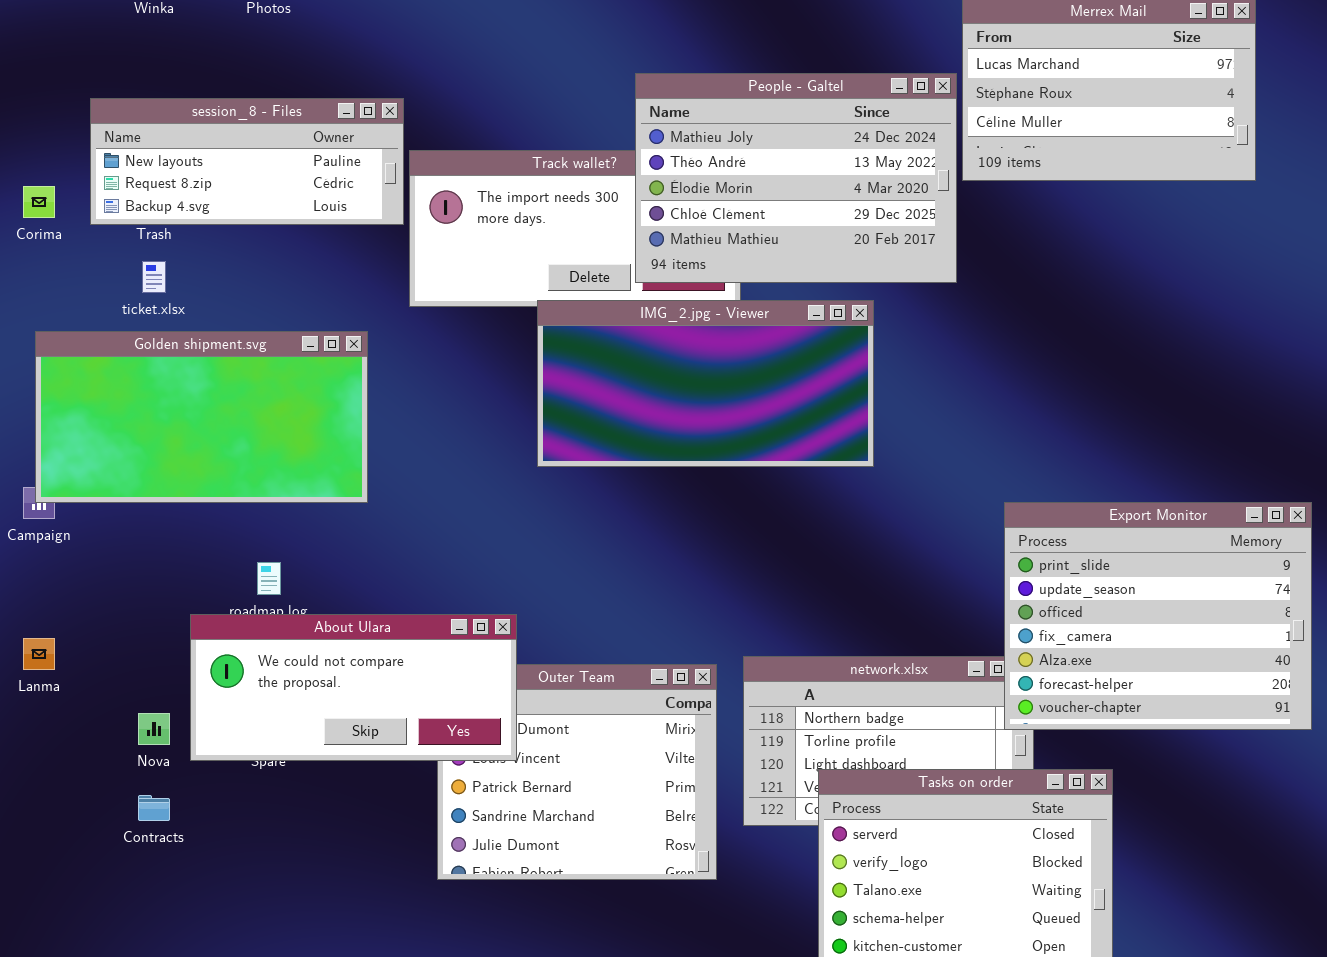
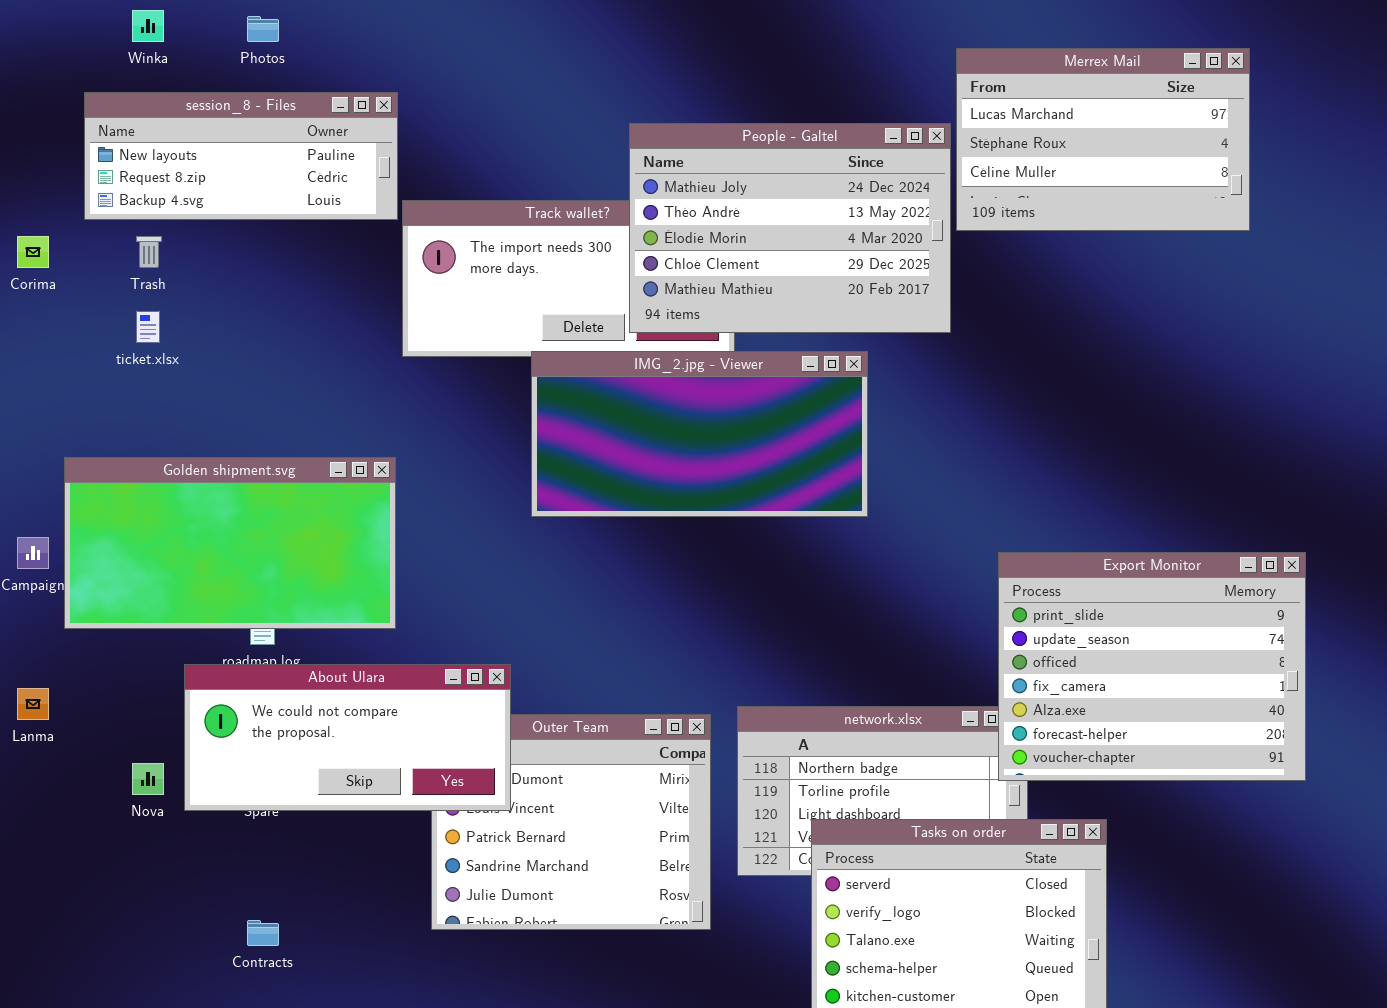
session_8 - Files: [90,98,404,225] -> [84,92,398,220], moved
Golden shipment.svg: [35,331,368,503] -> [64,457,396,629], moved
Contracts: [138,795,170,821] -> [247,920,279,946], moved

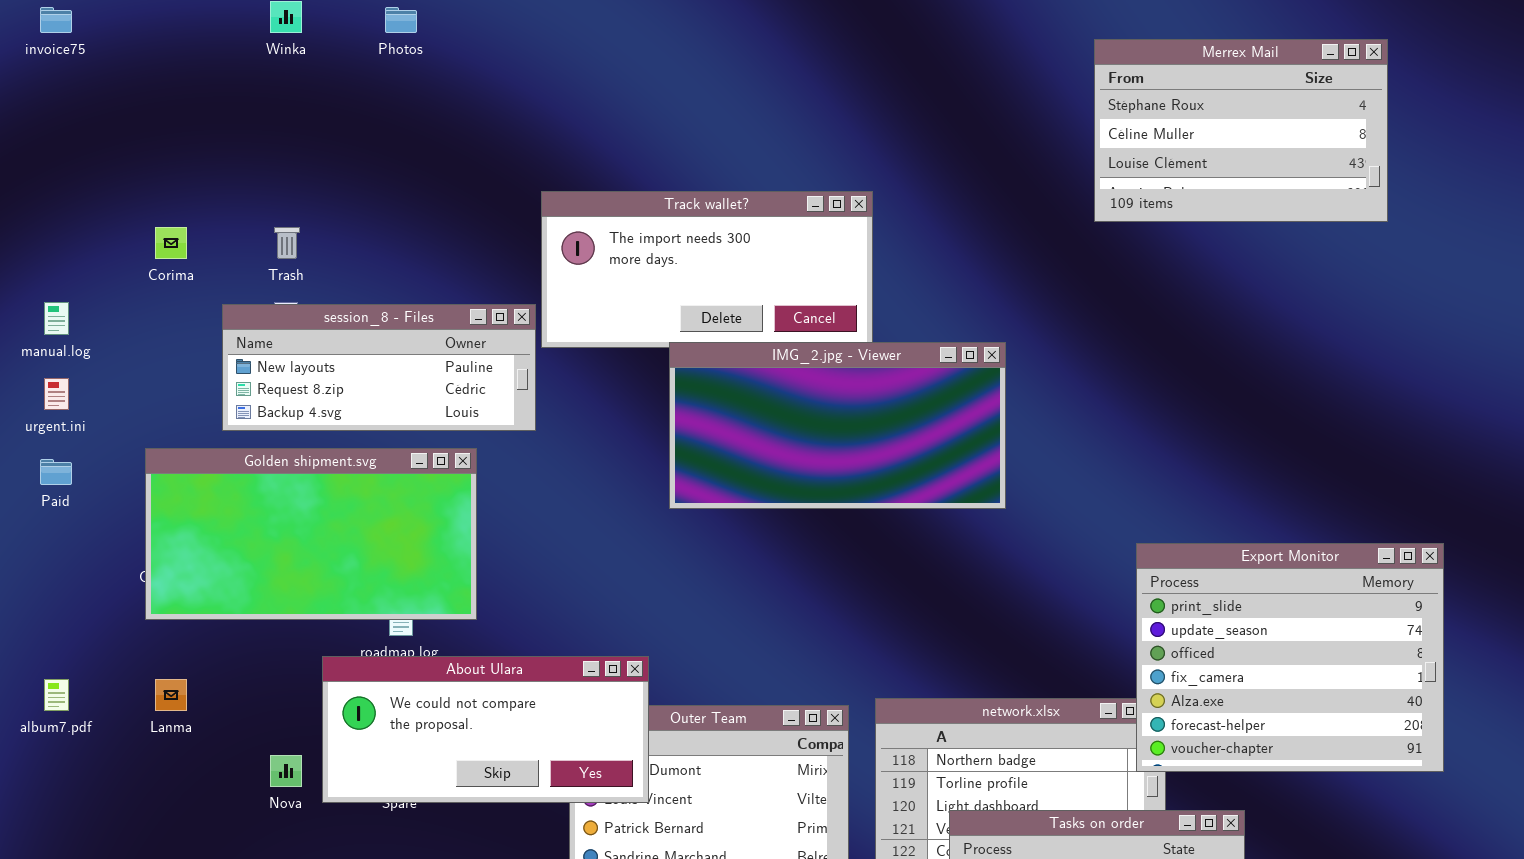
Merrex Mail: [956,48,1250,231] -> [1094,39,1388,222], scrolled down 1 row
session_8 - Files: [84,92,398,220] -> [222,304,536,431], moved
People - Galtel: [629,123,951,333] -> none, closed
Golden shipment.svg: [64,457,396,629] -> [145,448,477,620], moved

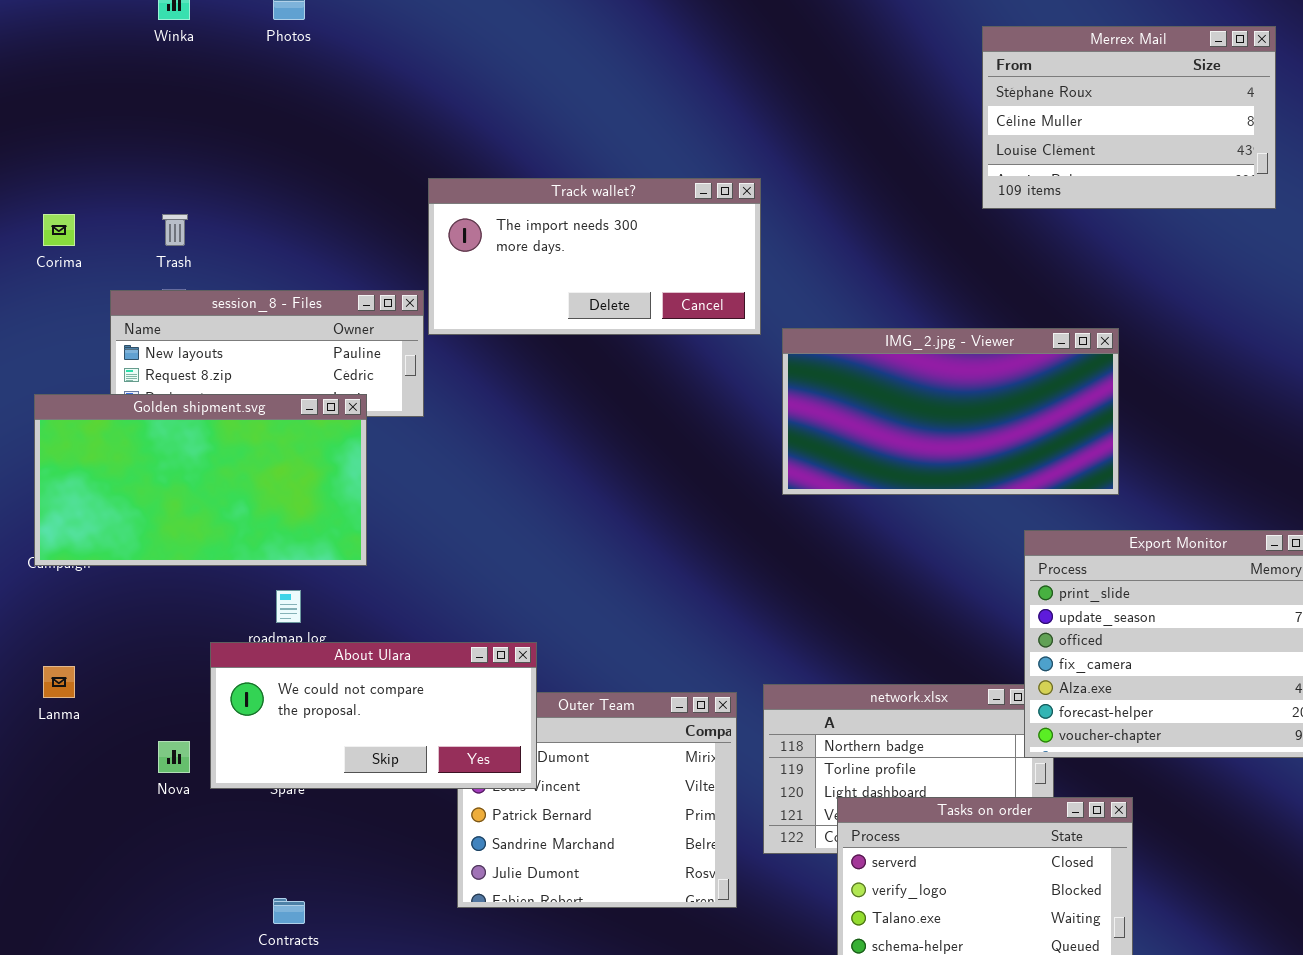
IMG_2.jpg - Viewer: [669,342,1006,509] -> [782,328,1119,495], moved
Golden shipment.svg: [145,448,477,620] -> [34,394,367,566], moved

